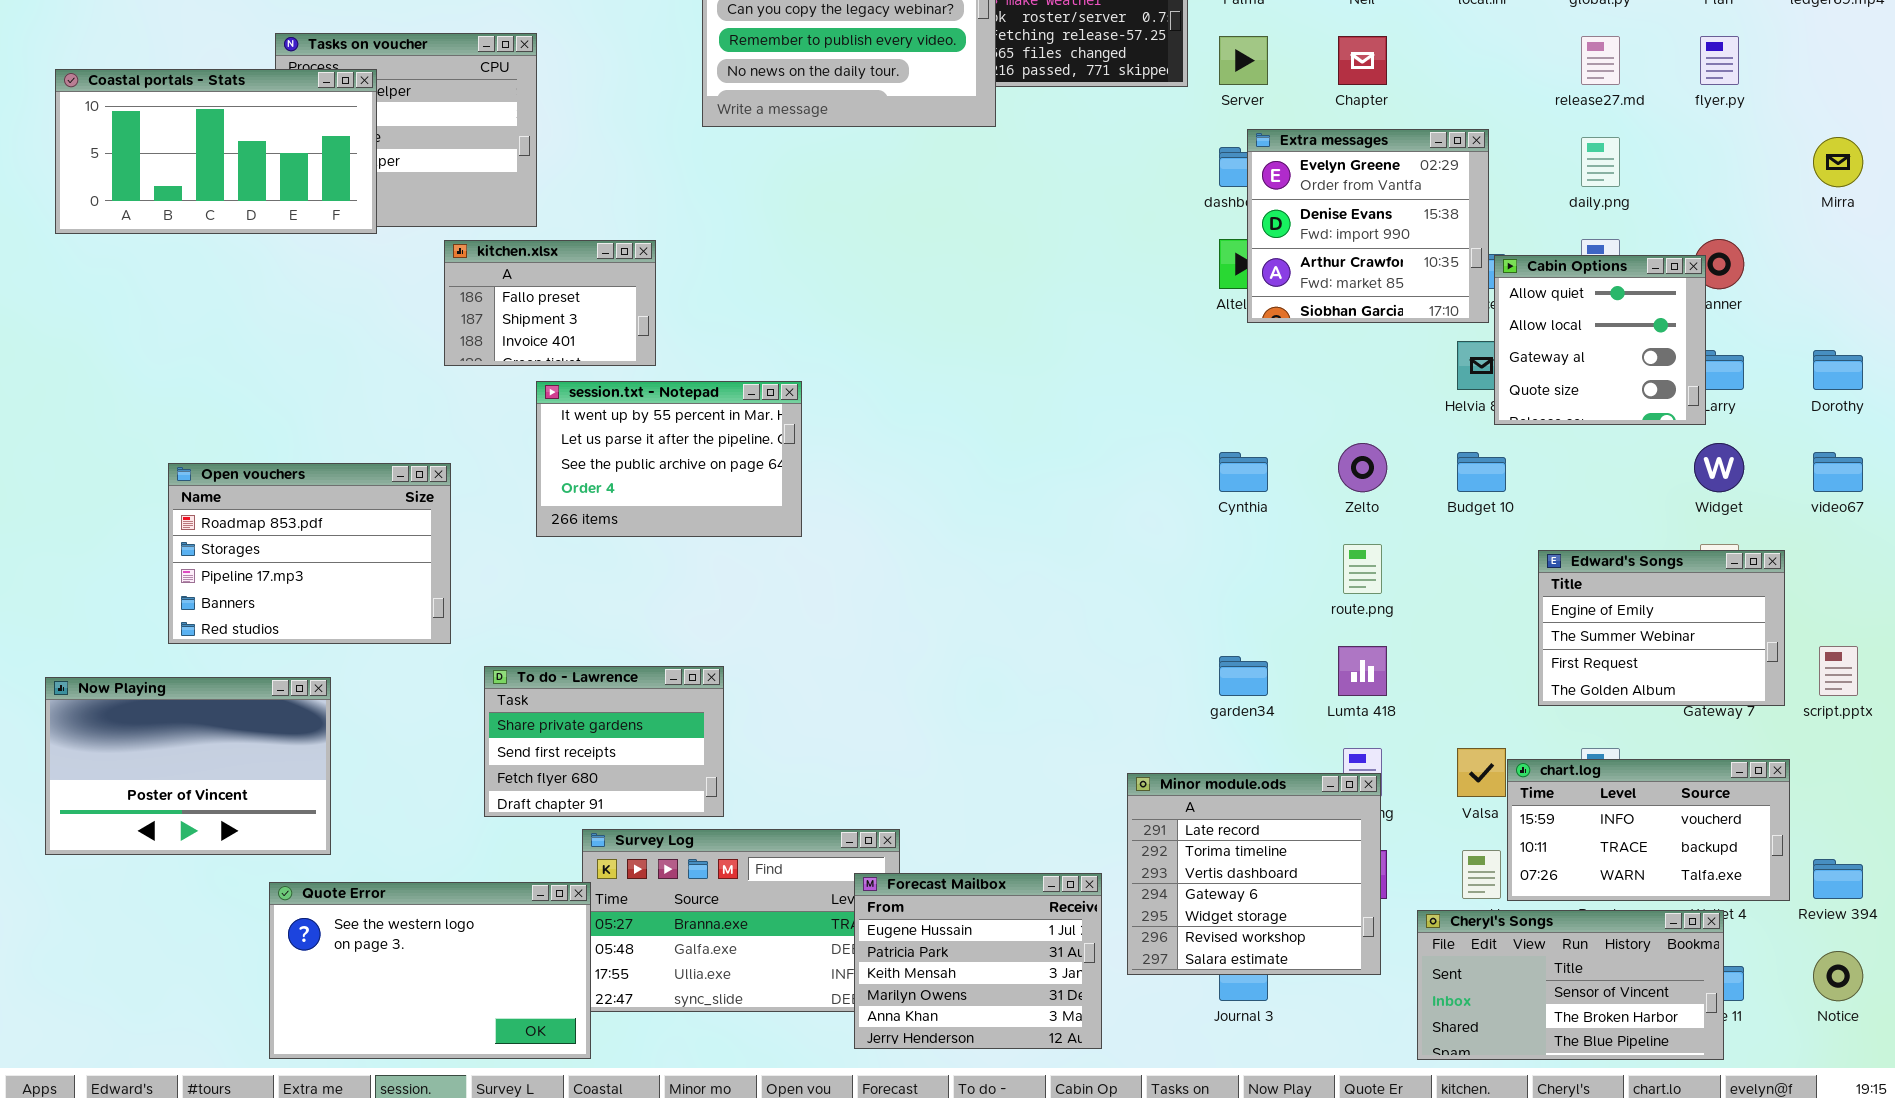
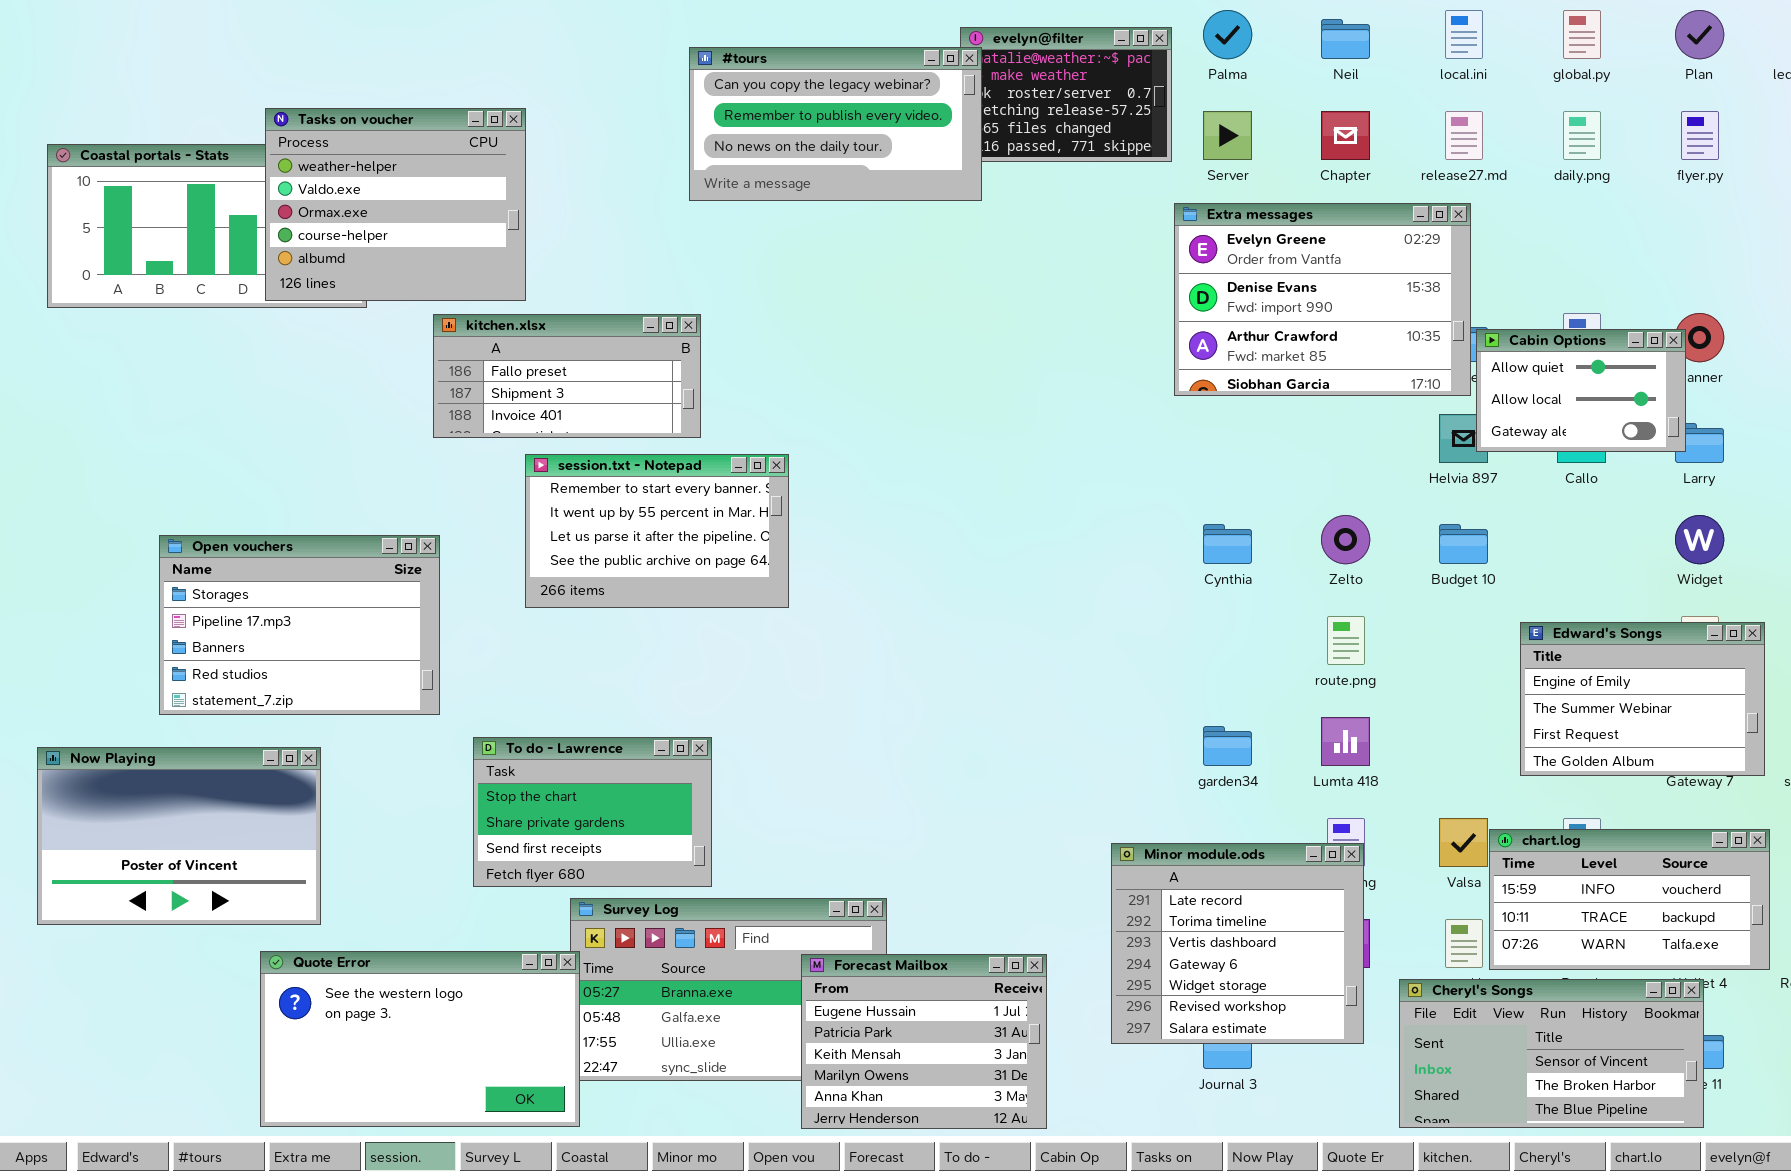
Tasks on voucher: [275,33,537,227] -> [265,108,526,301], raised
release27.md: [1581,36,1620,85] -> [1445,111,1483,160], moved
Extra messages: [1247,129,1489,323] -> [1174,203,1471,396], resized
daily.png: [1581,137,1620,187] -> [1563,111,1601,160], moved
kitchen.xlsx: [444,240,656,366] -> [433,314,701,438], resized
Cabin Options: [1494,255,1706,425] -> [1476,329,1686,452], resized
session.txt - Notepad: [536,381,802,537] -> [525,454,789,608], scrolled up 1 row
Open vouchers: [168,463,451,644] -> [159,535,440,715], scrolled down 1 row
To do - Lawrence: [484,666,724,817] -> [473,737,712,887], scrolled up 1 row
Forecast Mailbox: [854,873,1102,1049] -> [801,954,1047,1129], moved

